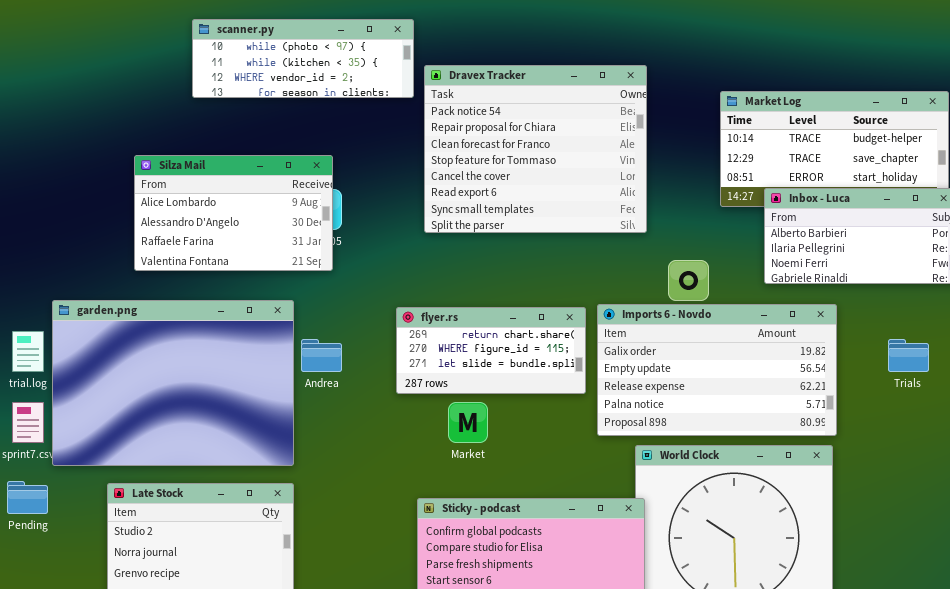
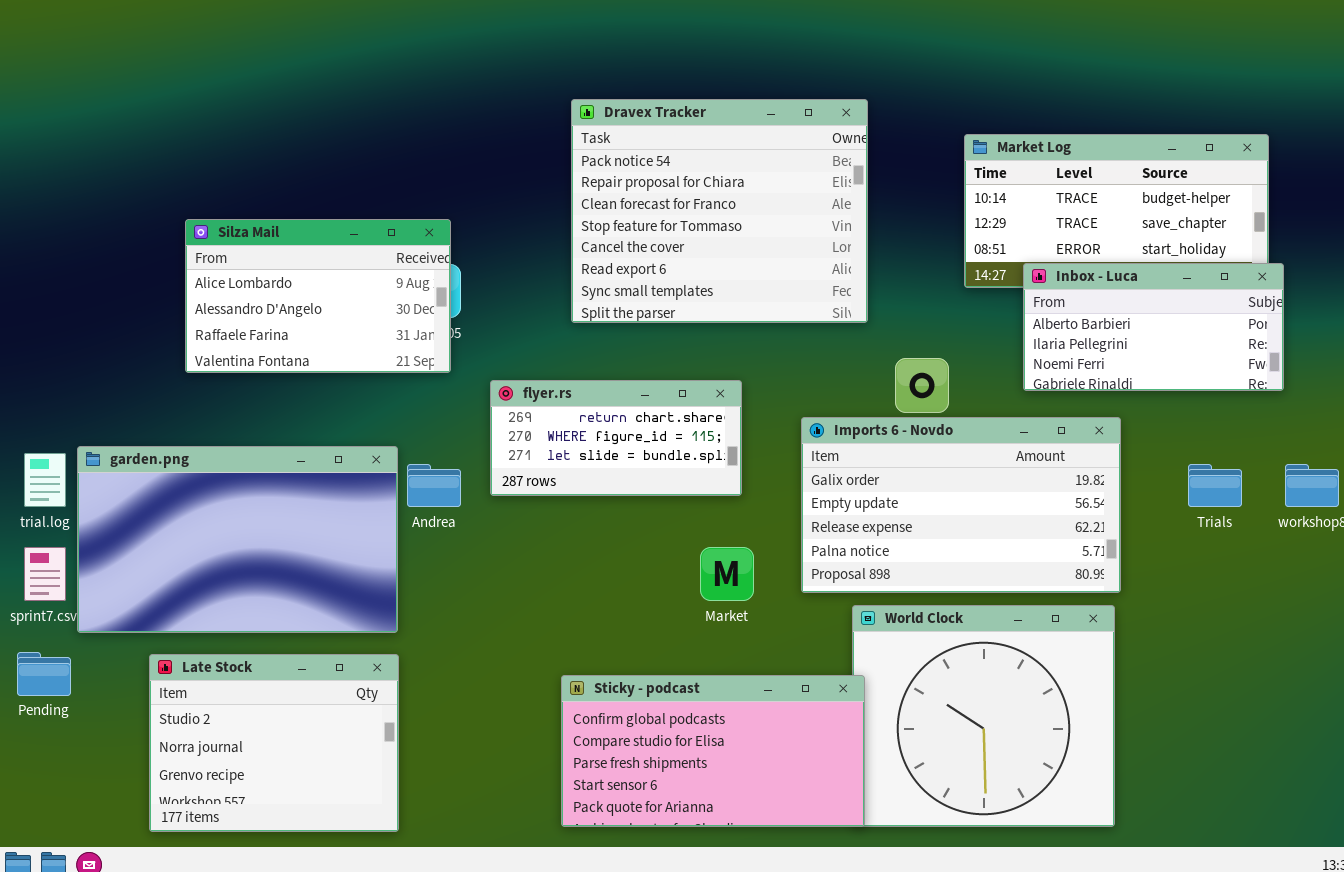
scanner.py: [192,19,414,98] -> none, closed
garden.png: [52,300,294,466] -> [77,446,398,633], resized
flyer.rs: [396,307,586,394] -> [490,380,742,496], moved
Market: [448,402,488,443] -> [700,547,754,601], moved

